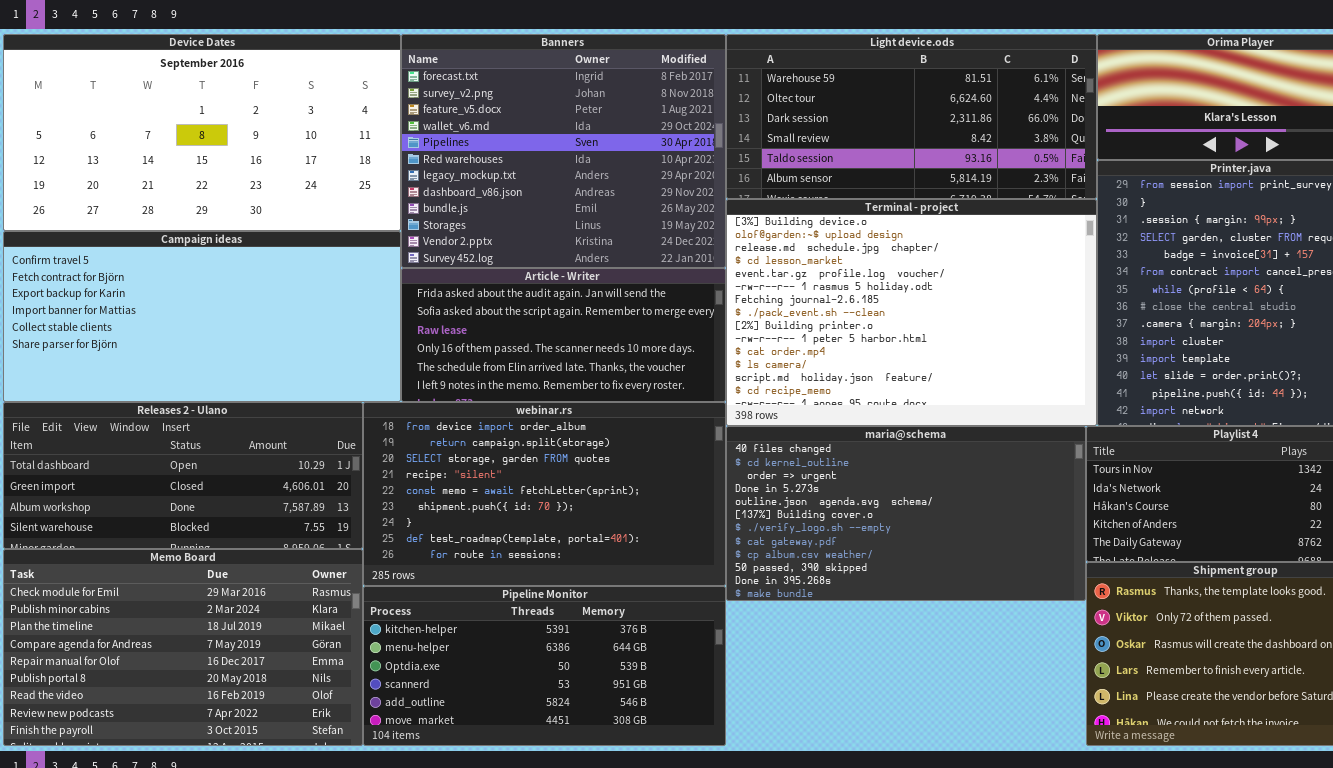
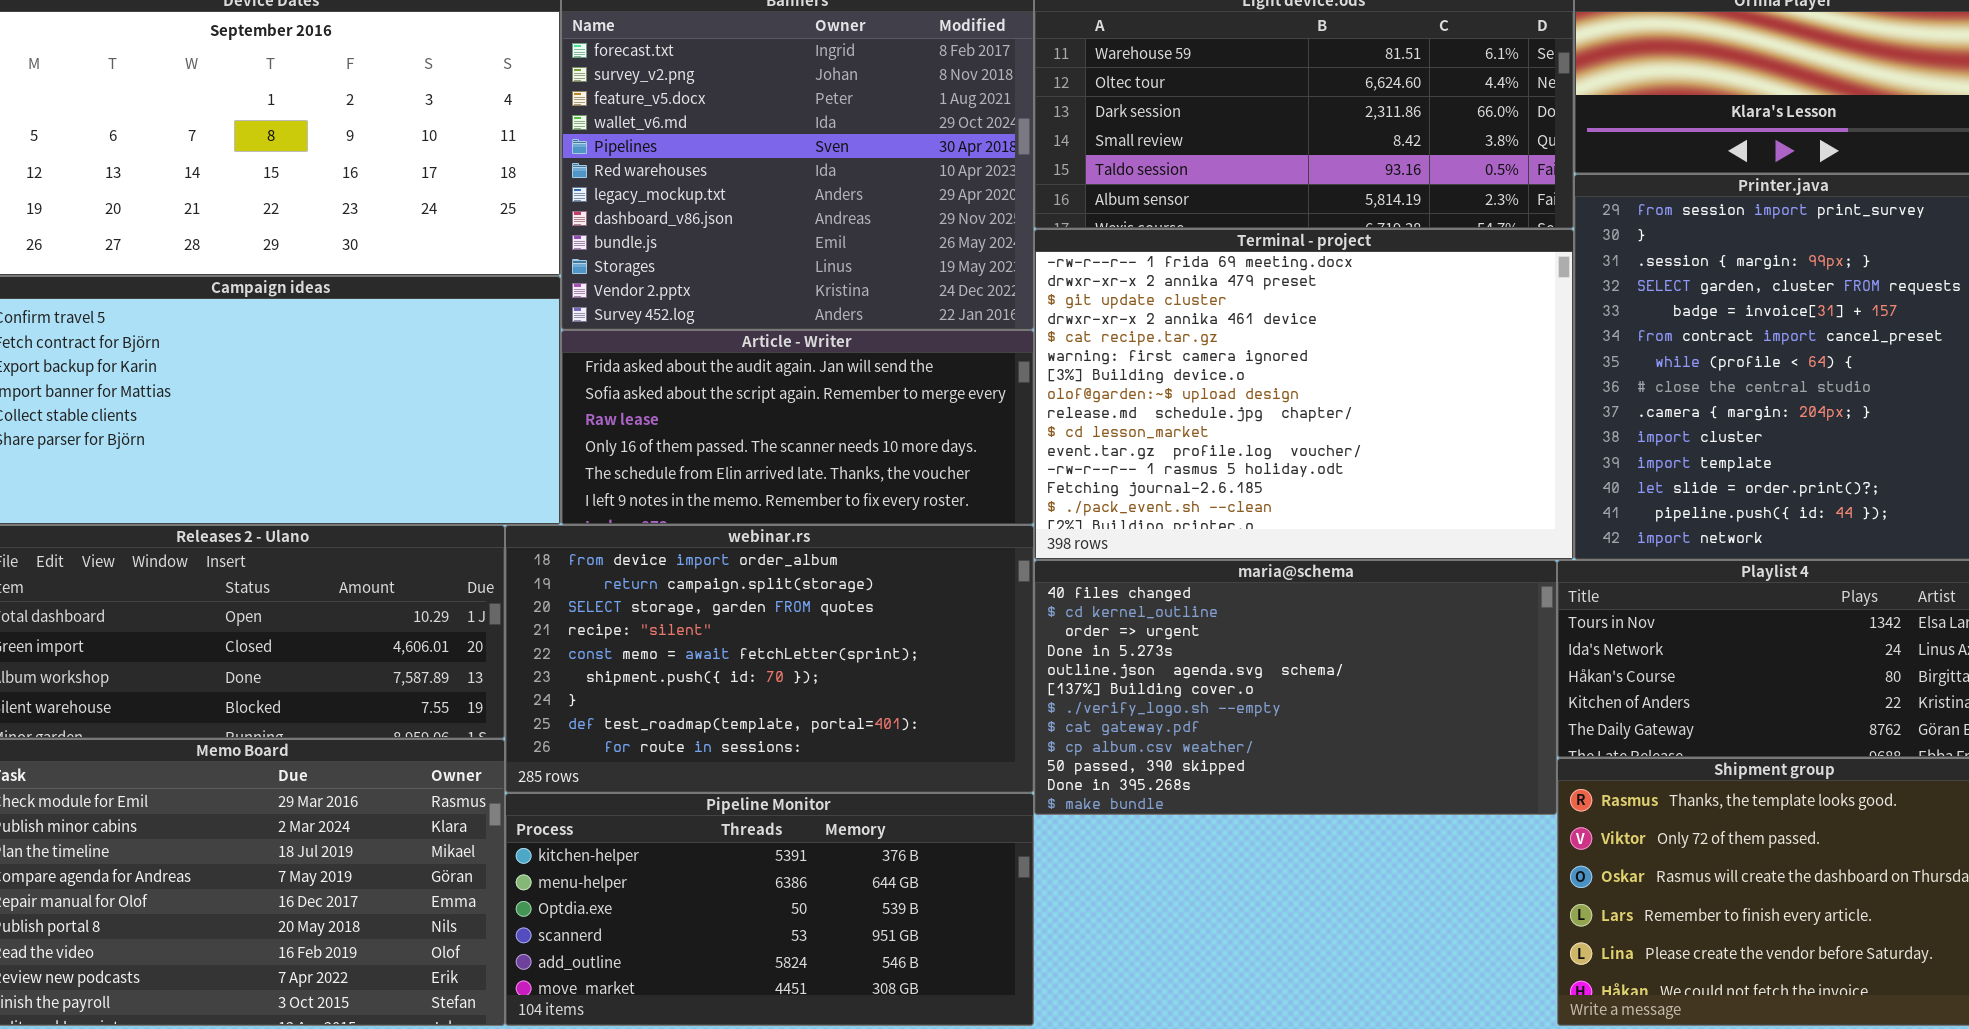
Terminal - project: [726,199,1097,426] -> [1034,229,1574,560], scrolled up 6 rows

